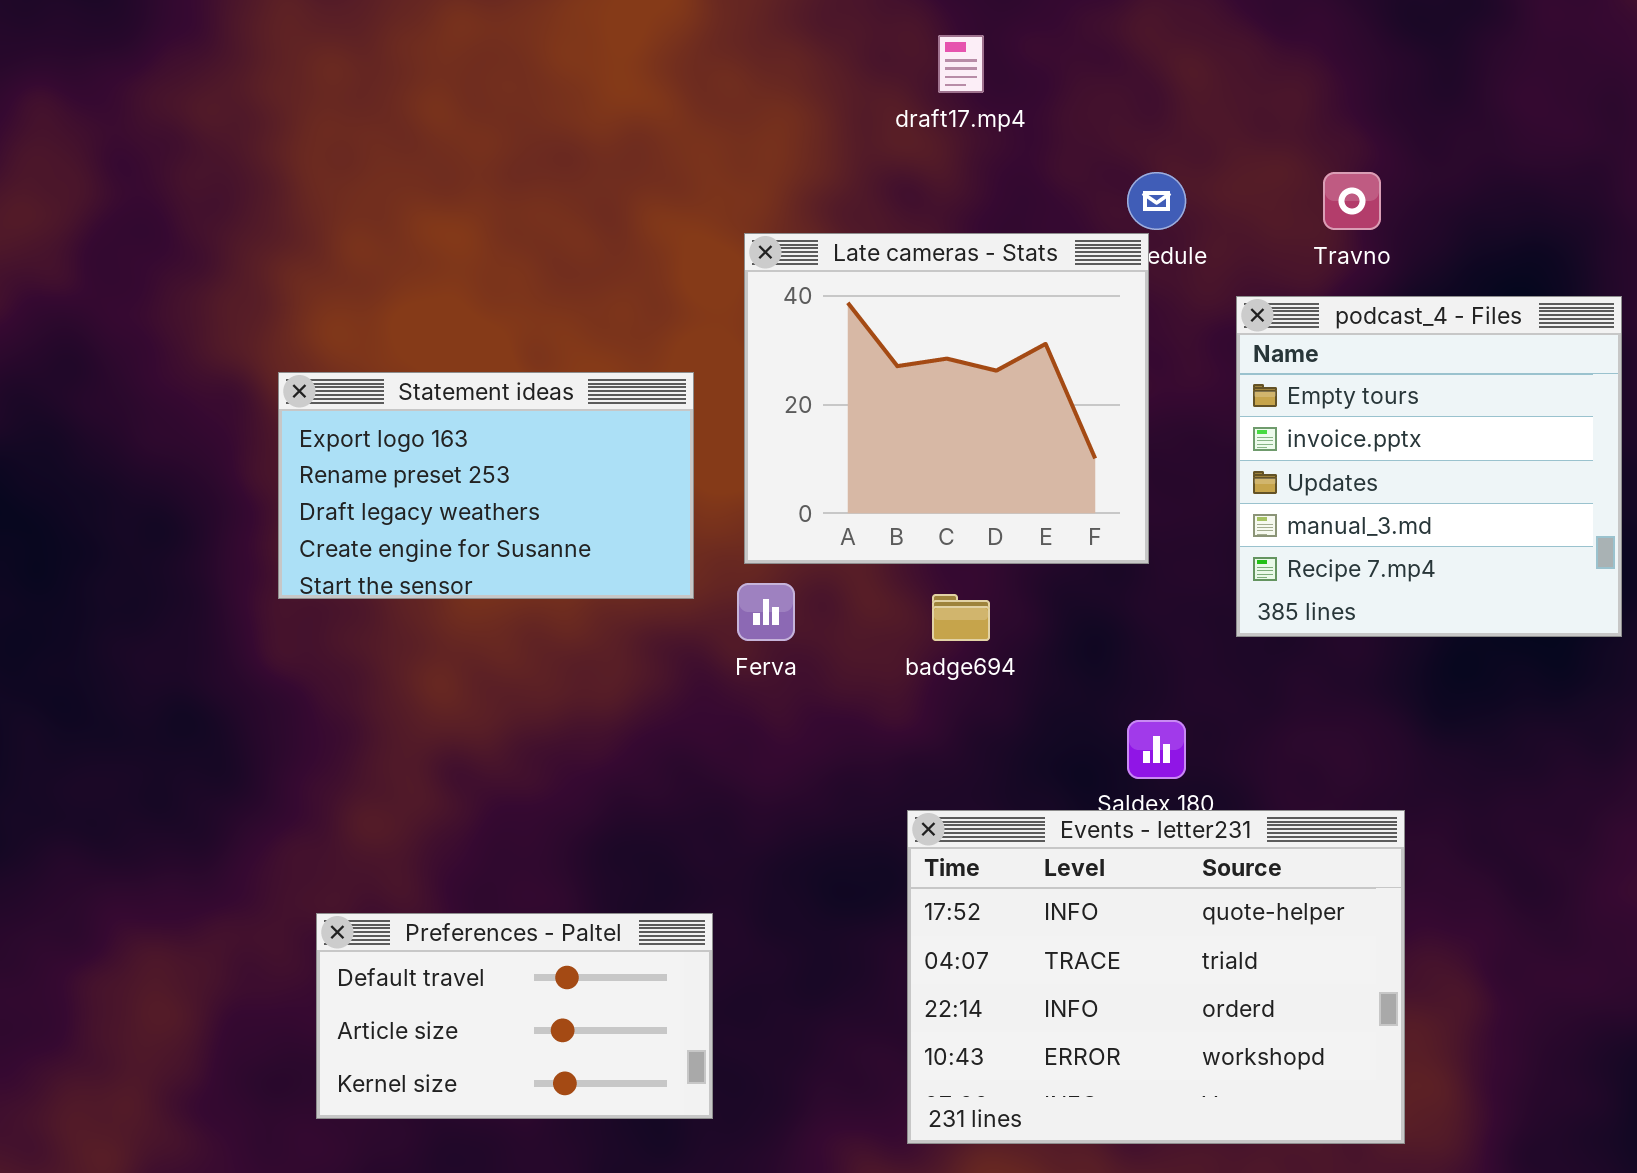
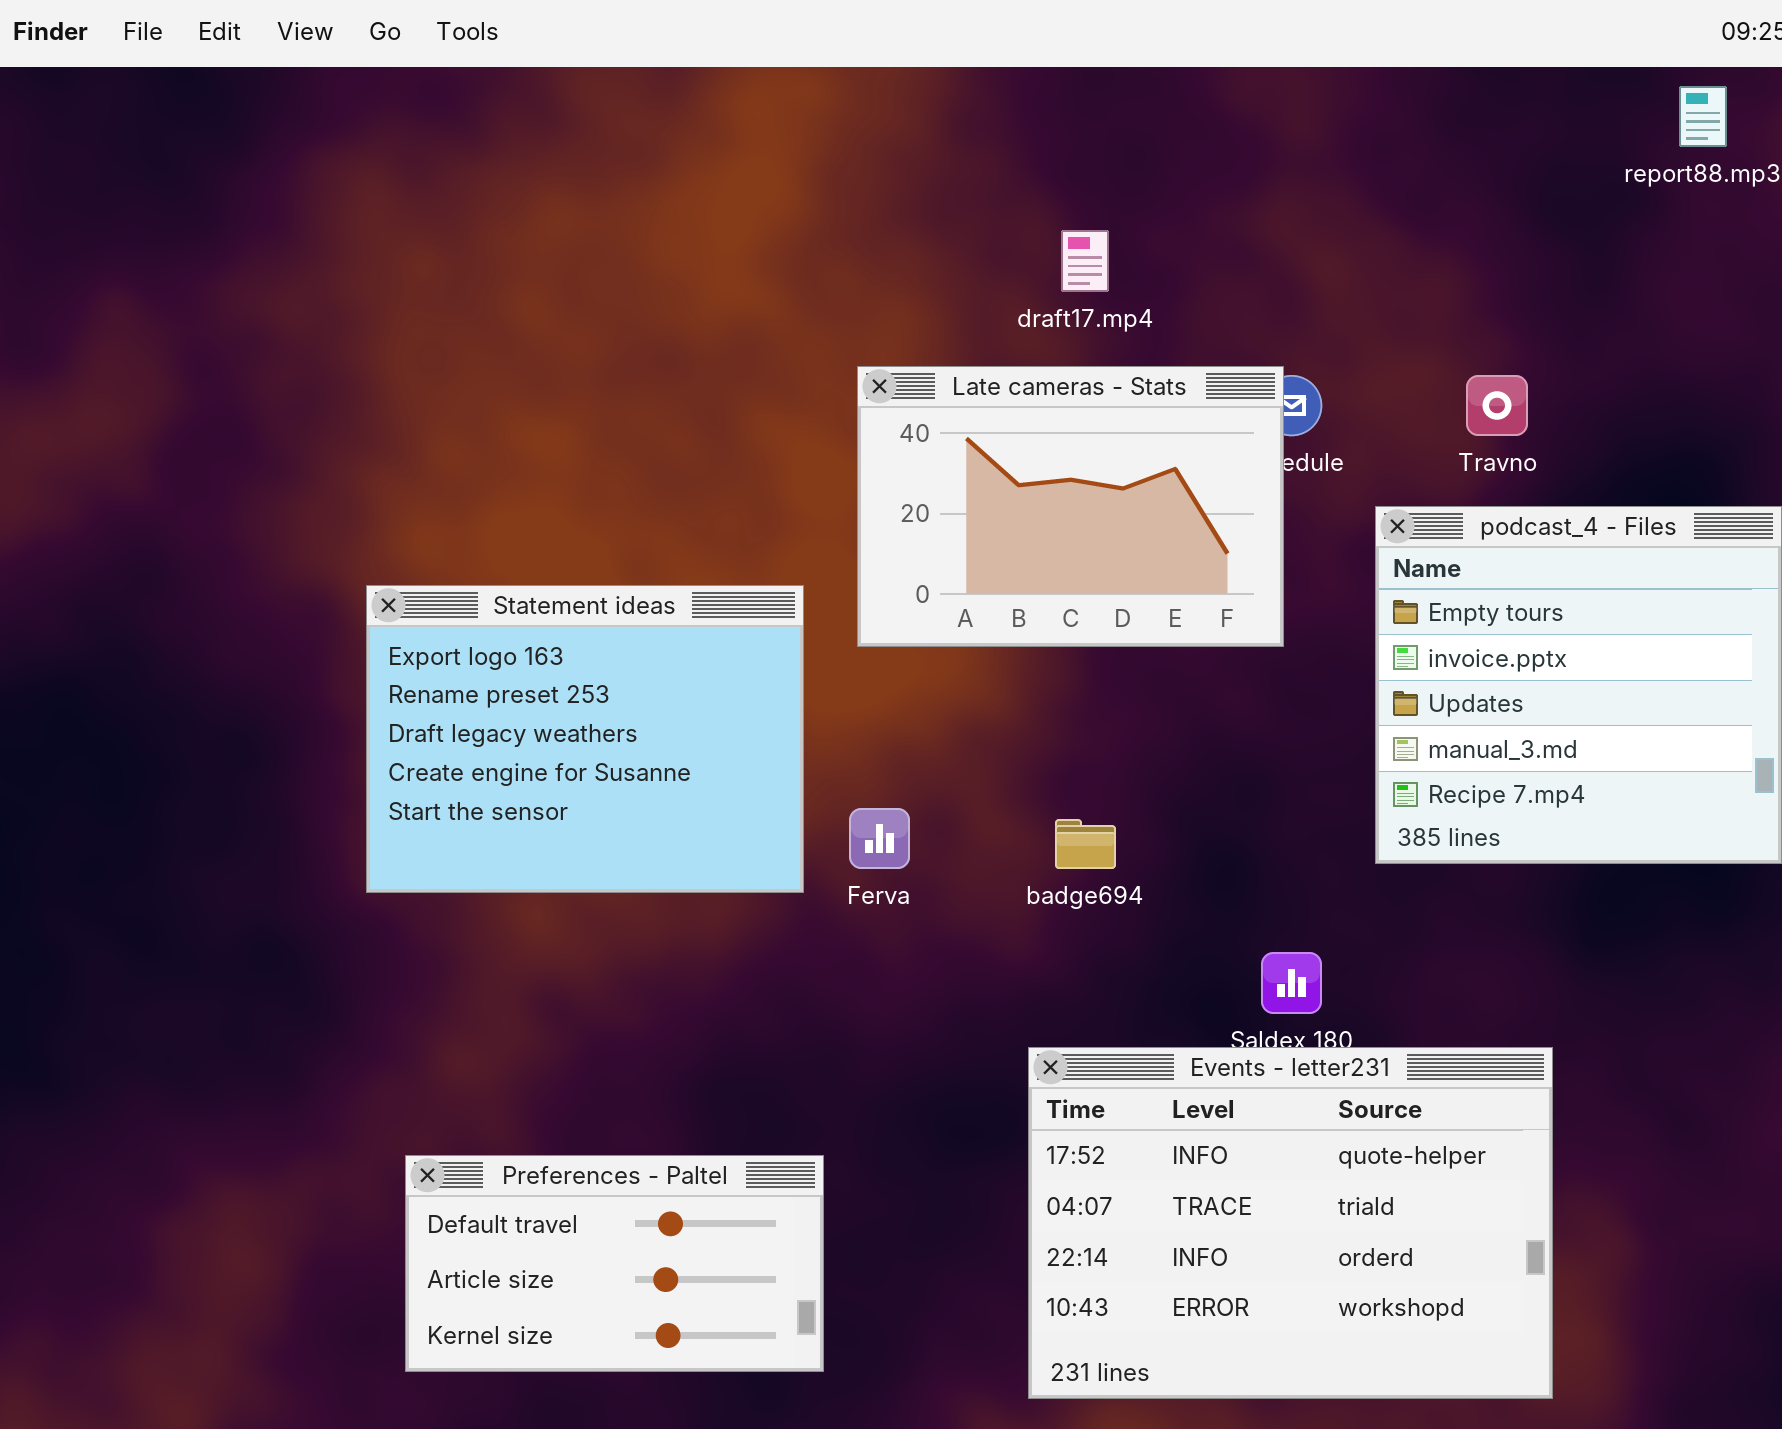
Late cameras - Stats: [744,233,1149,564] -> [857,366,1284,647], moved, resized
Statement ideas: [278,372,694,599] -> [366,585,804,893], resized

